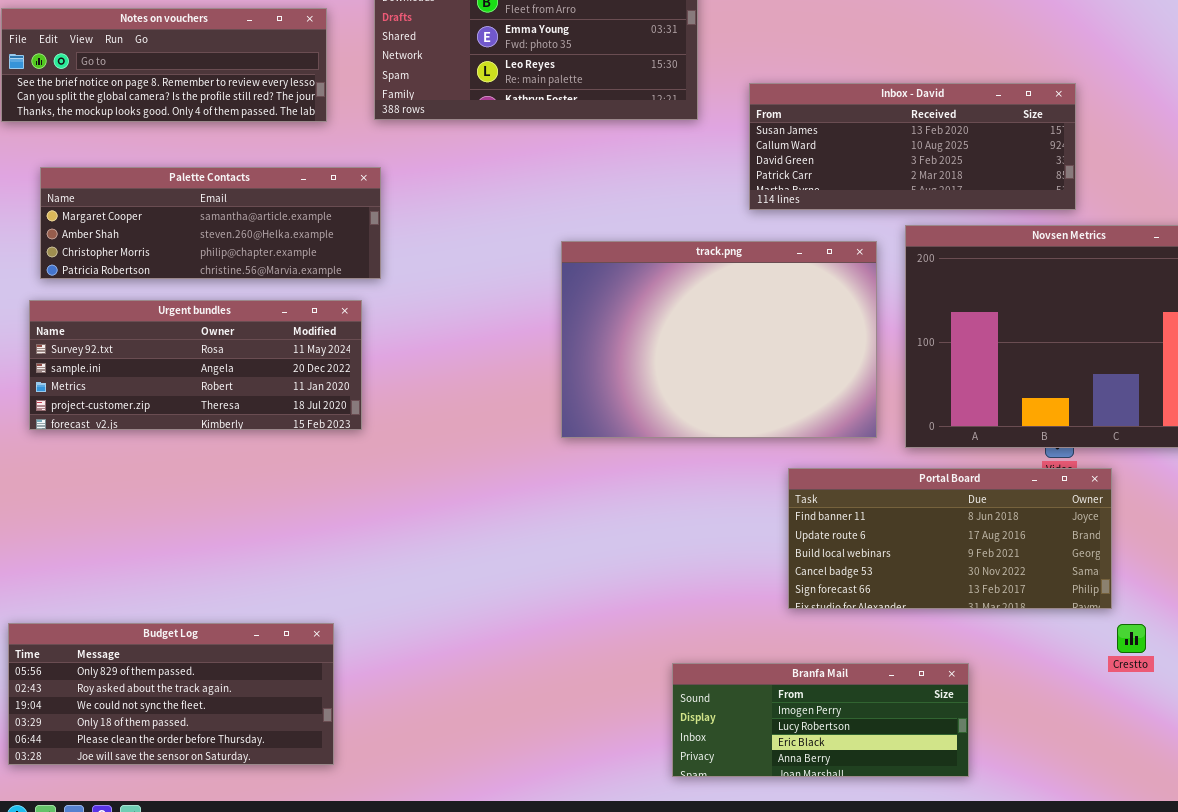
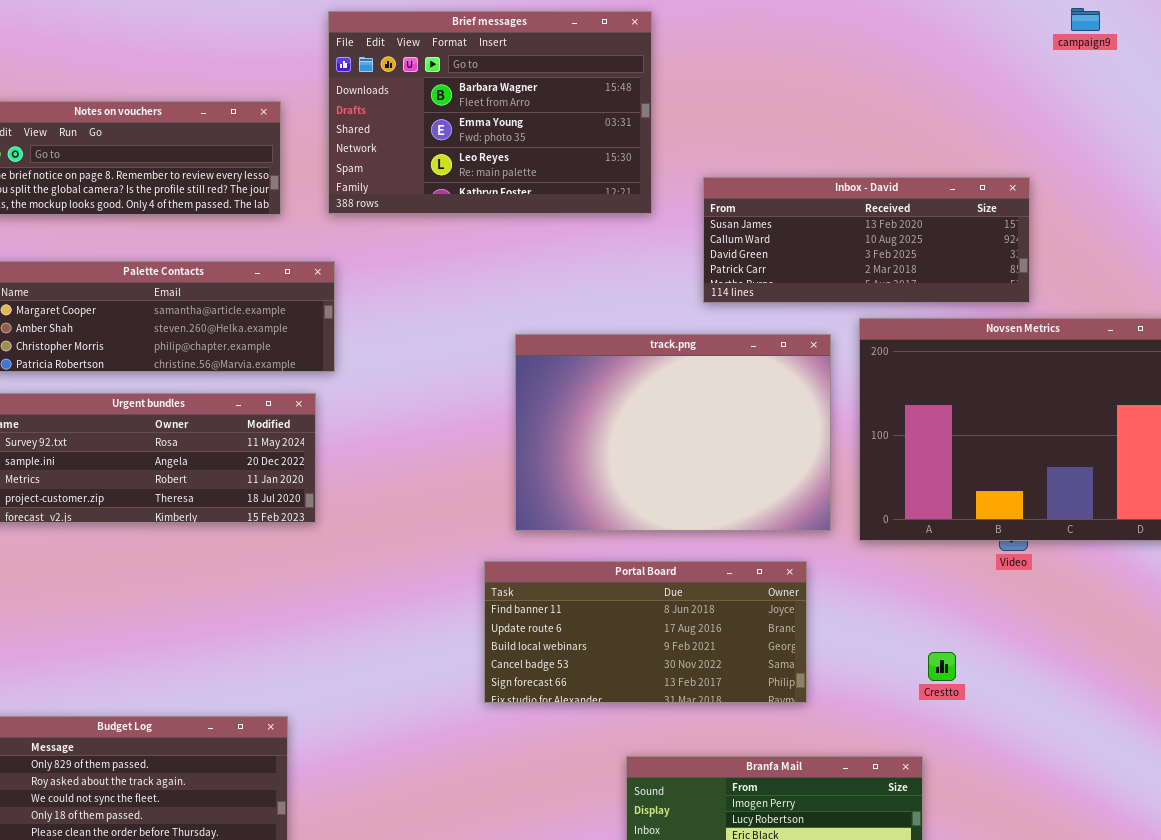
Portal Board: [788,468,1112,609] -> [484,561,807,703], moved
Crestto: [1117,624,1146,653] -> [928,652,956,681], moved

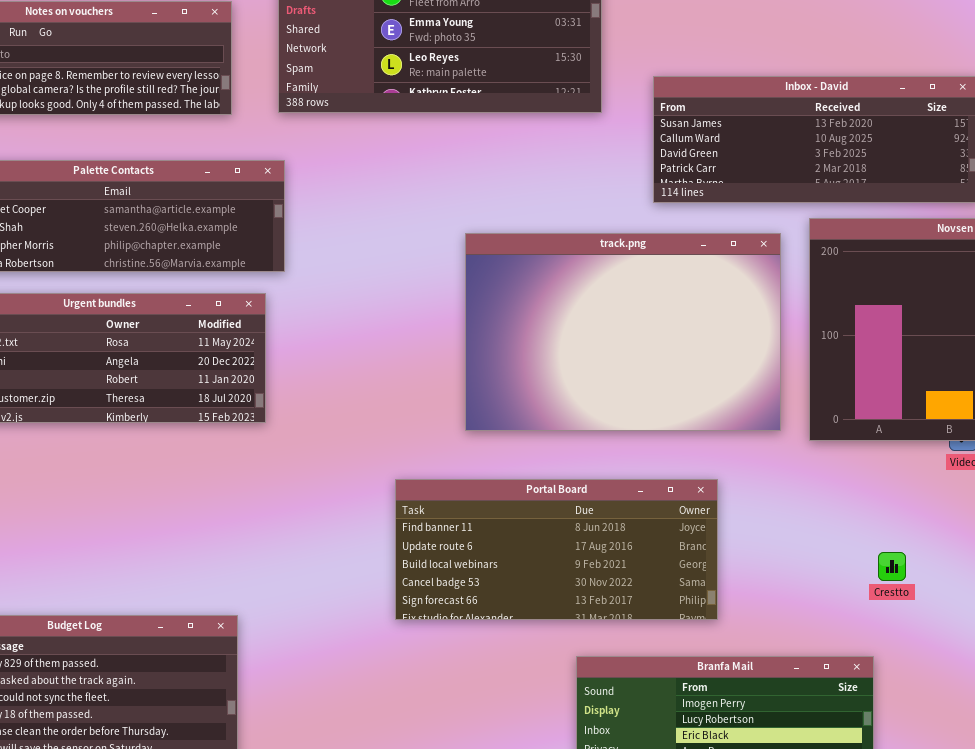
Portal Board: [484,561,807,703] -> [395,479,718,620], moved

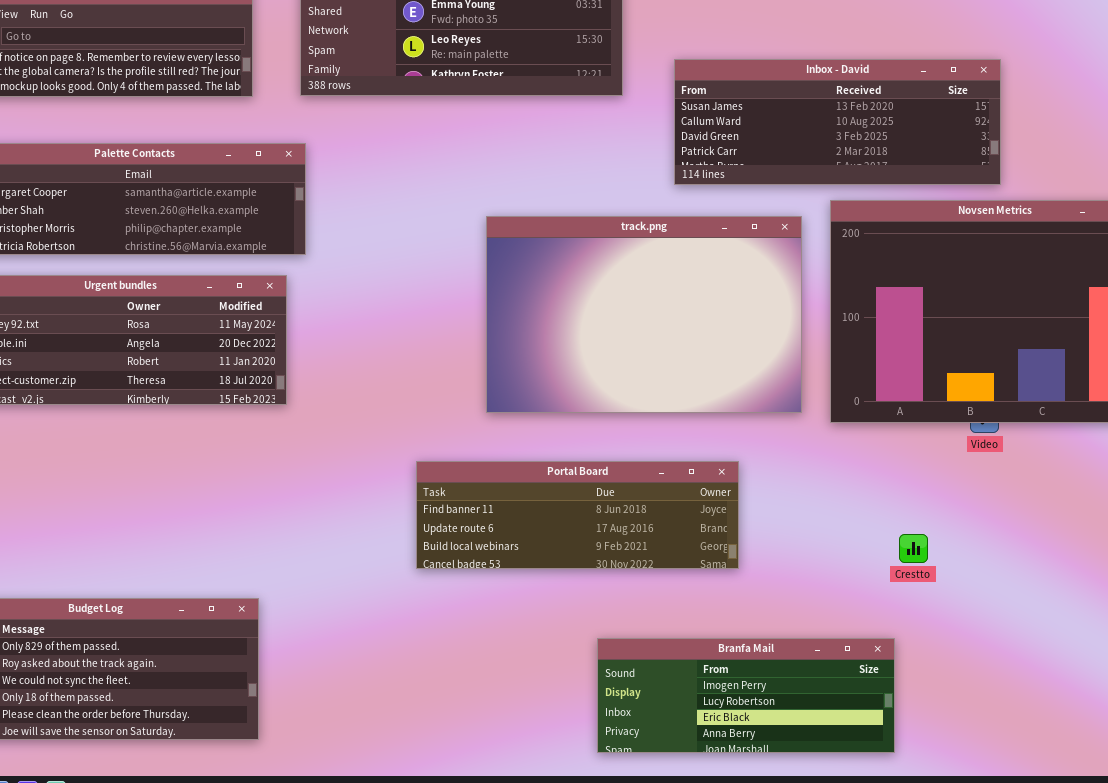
Portal Board: [395,479,718,620] -> [416,461,739,569], resized

